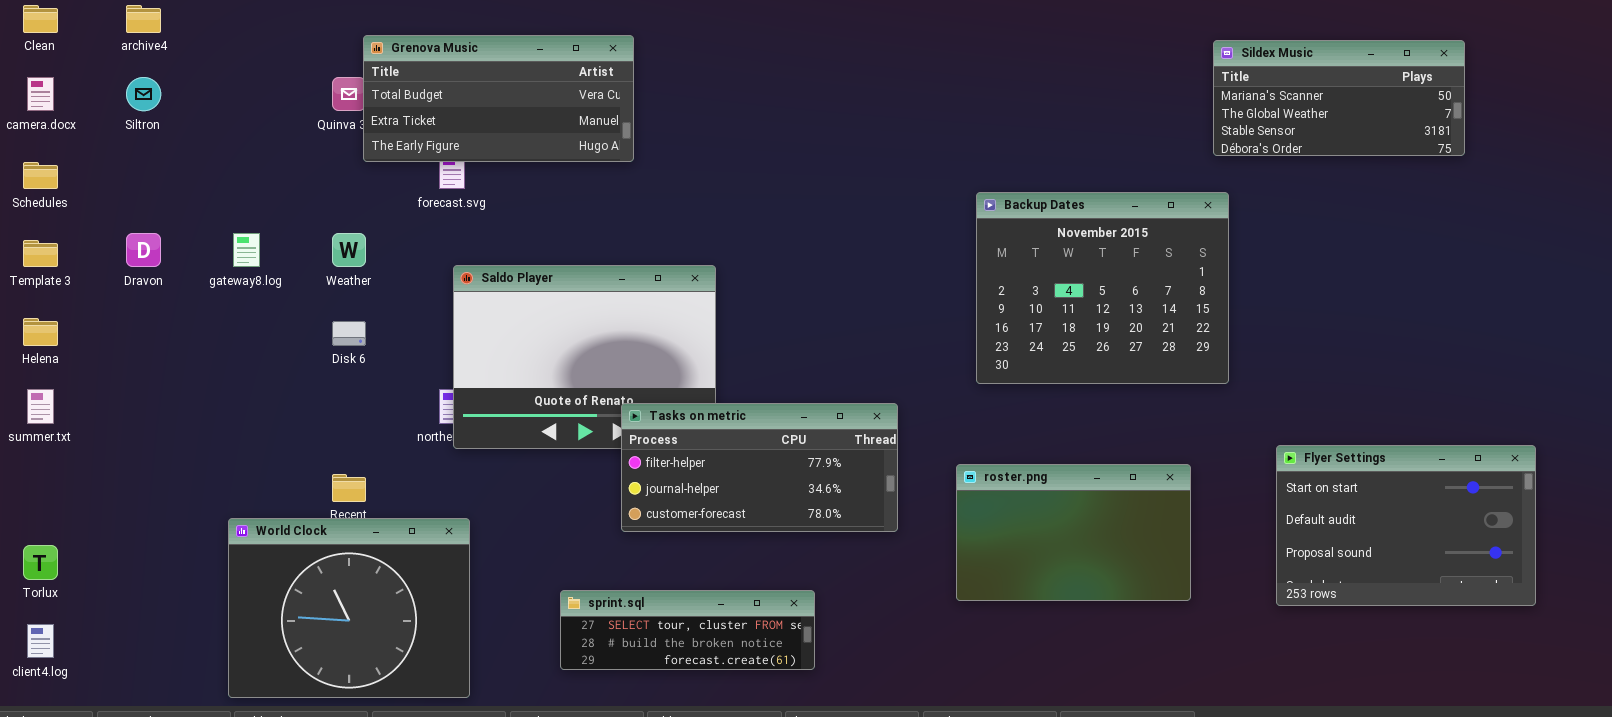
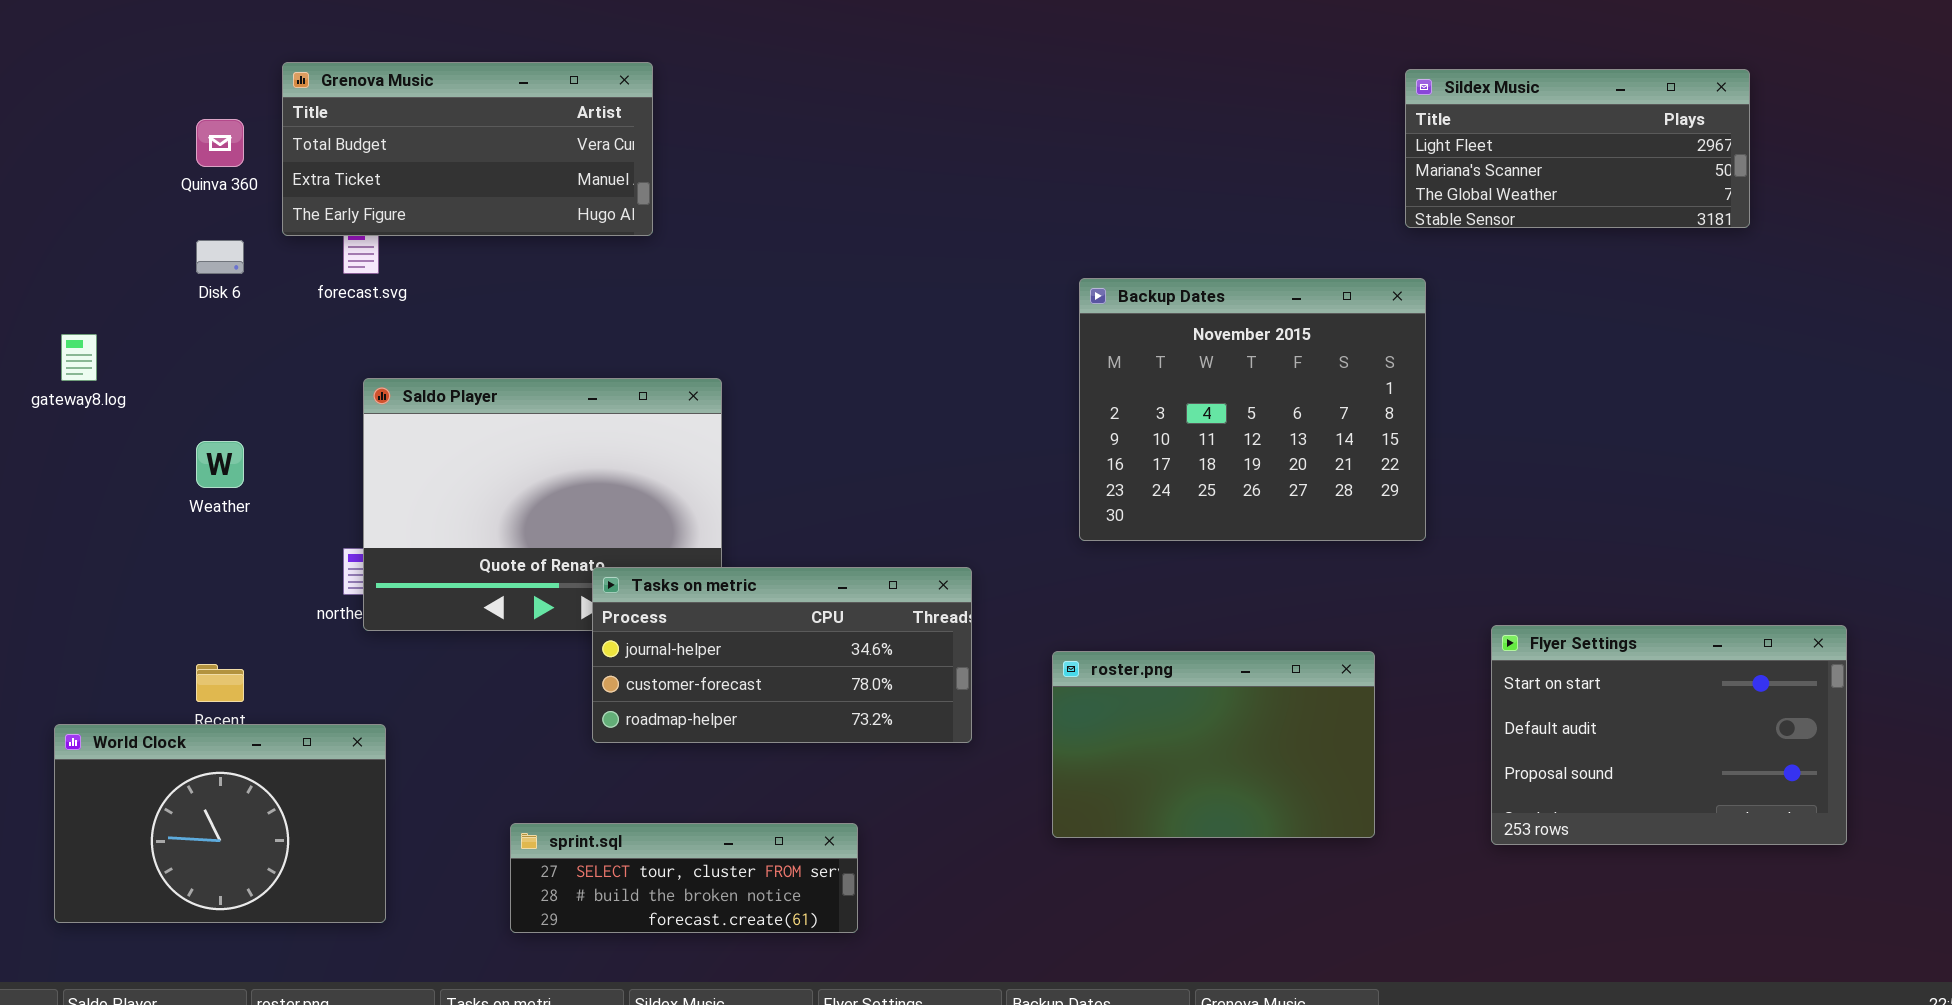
Grenova Music: [363,35,634,162] -> [282,62,653,236], moved
Sildex Music: [1213,40,1465,156] -> [1405,69,1750,228], scrolled up 1 row
Weather: [332,233,366,267] -> [196,441,244,488], moved
Disk 6: [332,321,366,346] -> [196,240,244,274], moved
Tasks on metric: [621,403,898,532] -> [592,567,972,743], scrolled down 1 row
World Clock: [228,518,470,698] -> [54,724,386,923], resized

